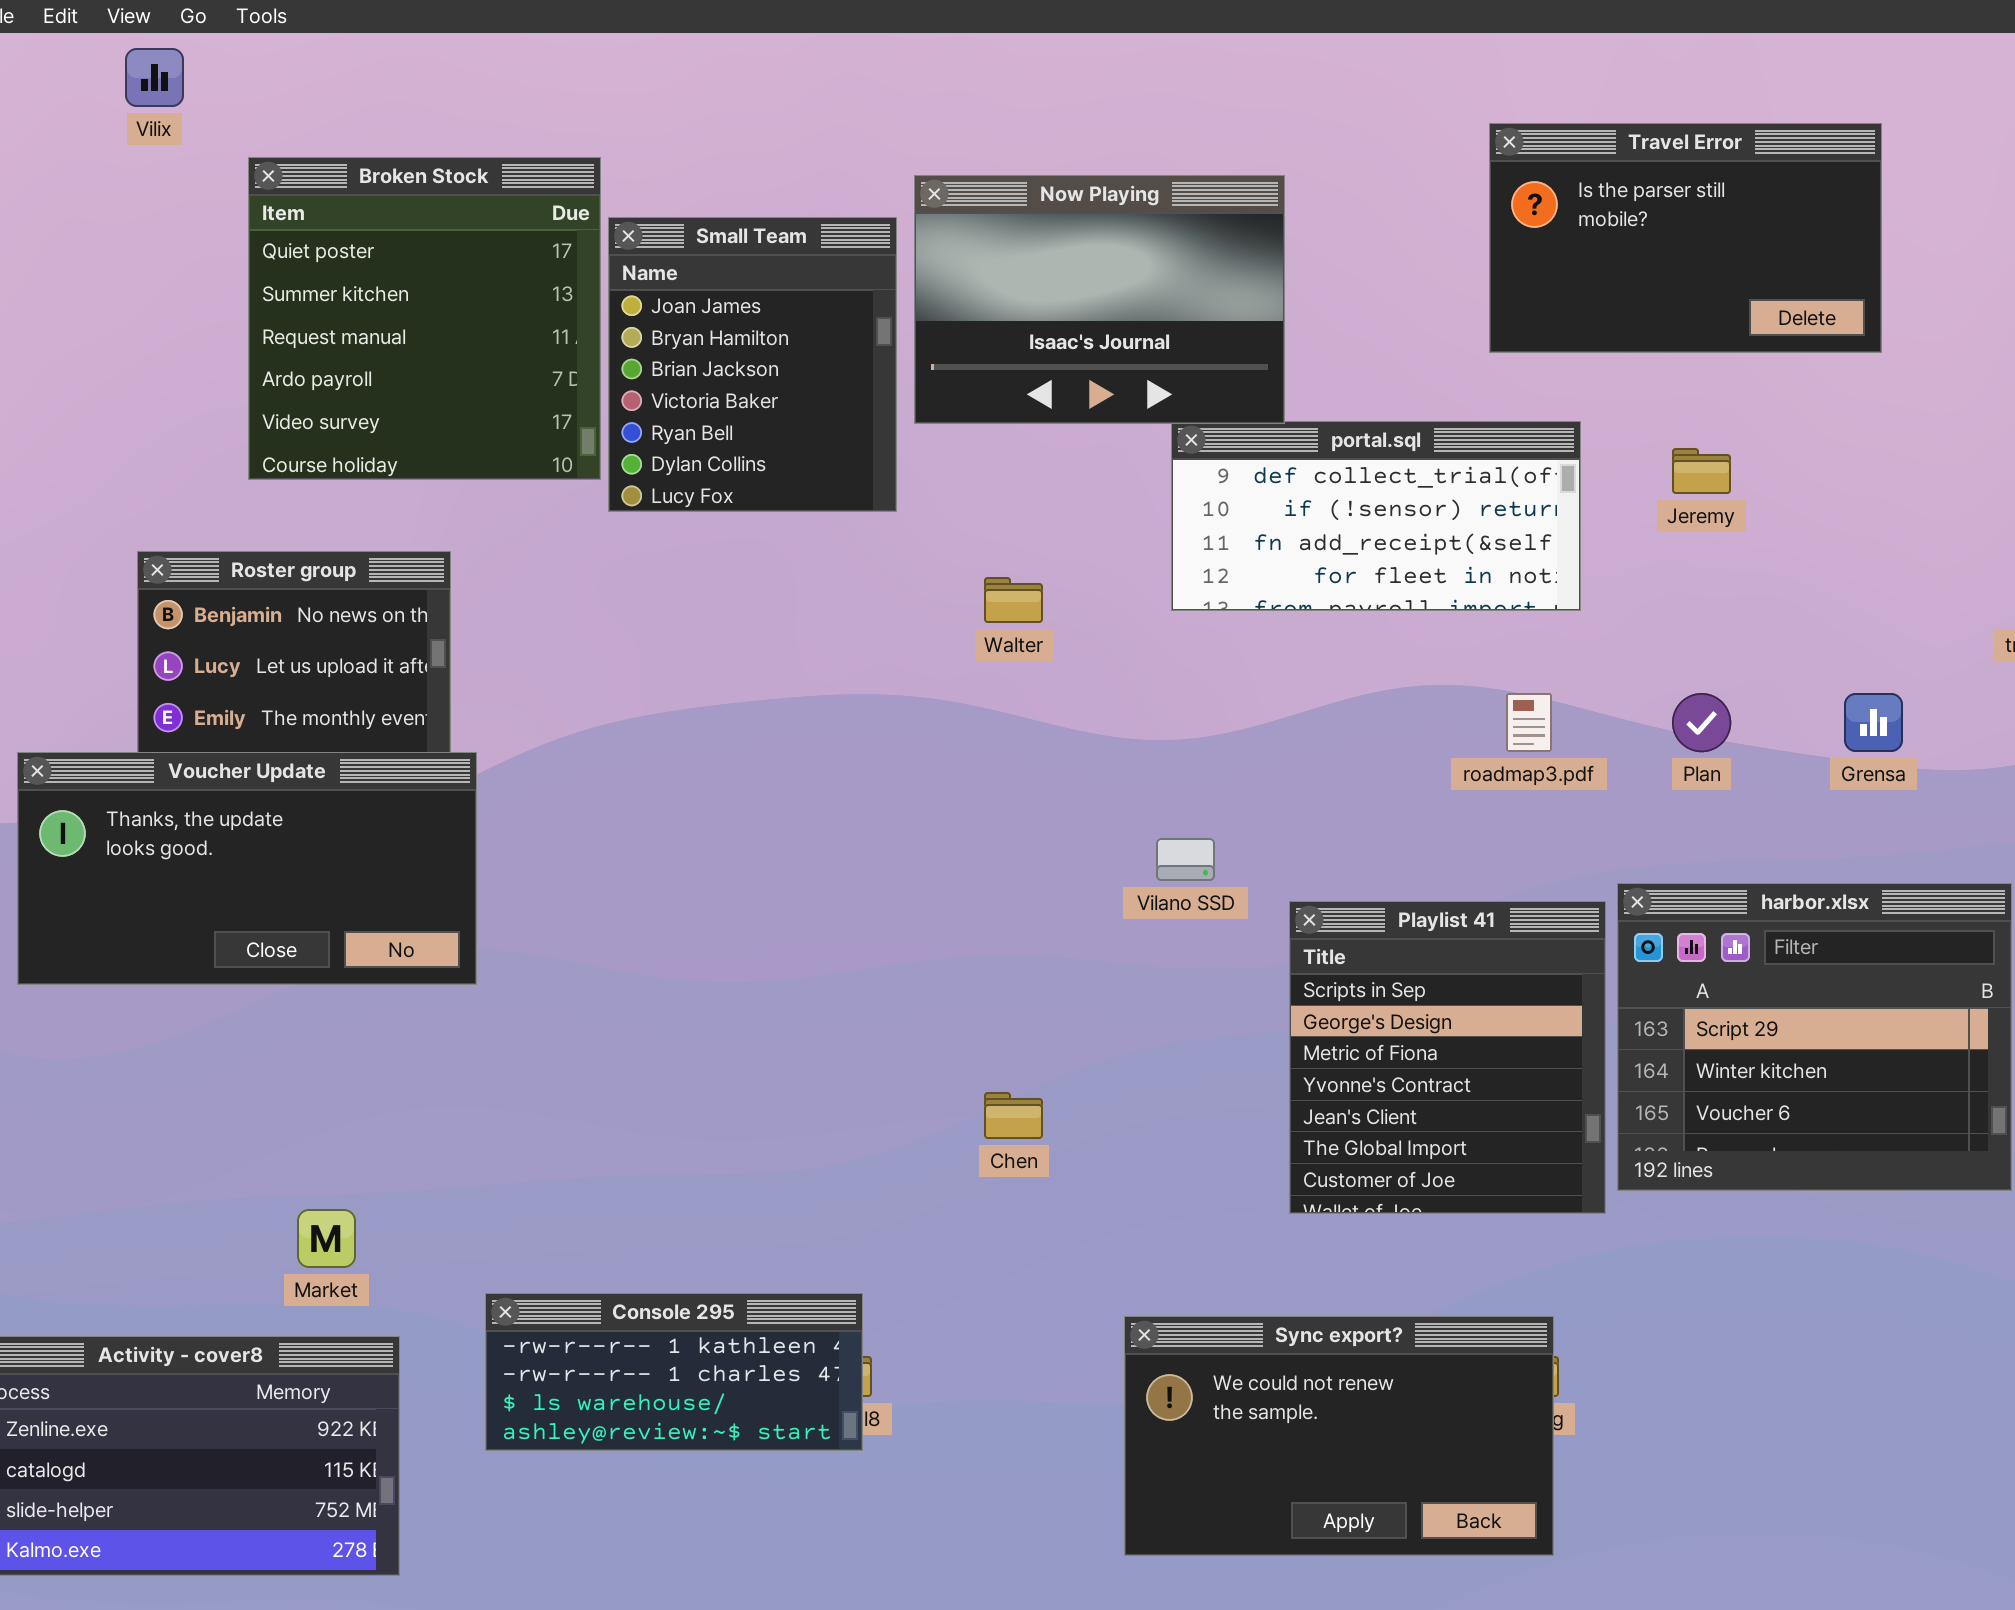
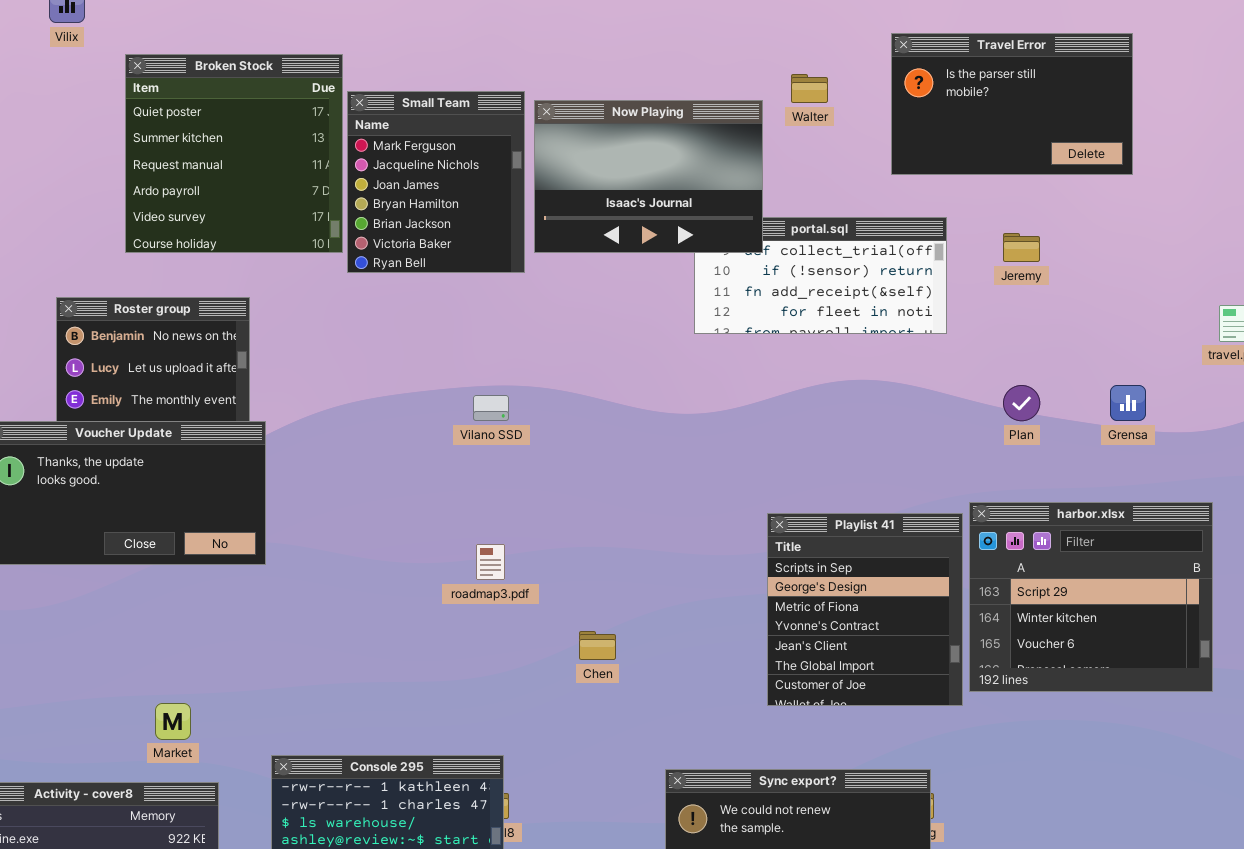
Now Playing: [914,175,1285,424] -> [534,100,763,253], moved
Small Team: [608,217,897,512] -> [347,91,525,273], scrolled up 2 rows
Walter: [984,577,1043,623] -> [791,74,828,103], moved
roadmap3.pdf: [1506,693,1552,752] -> [476,544,505,580], moved
Vilano SSD: [1156,838,1215,881] -> [473,395,509,421], moved

